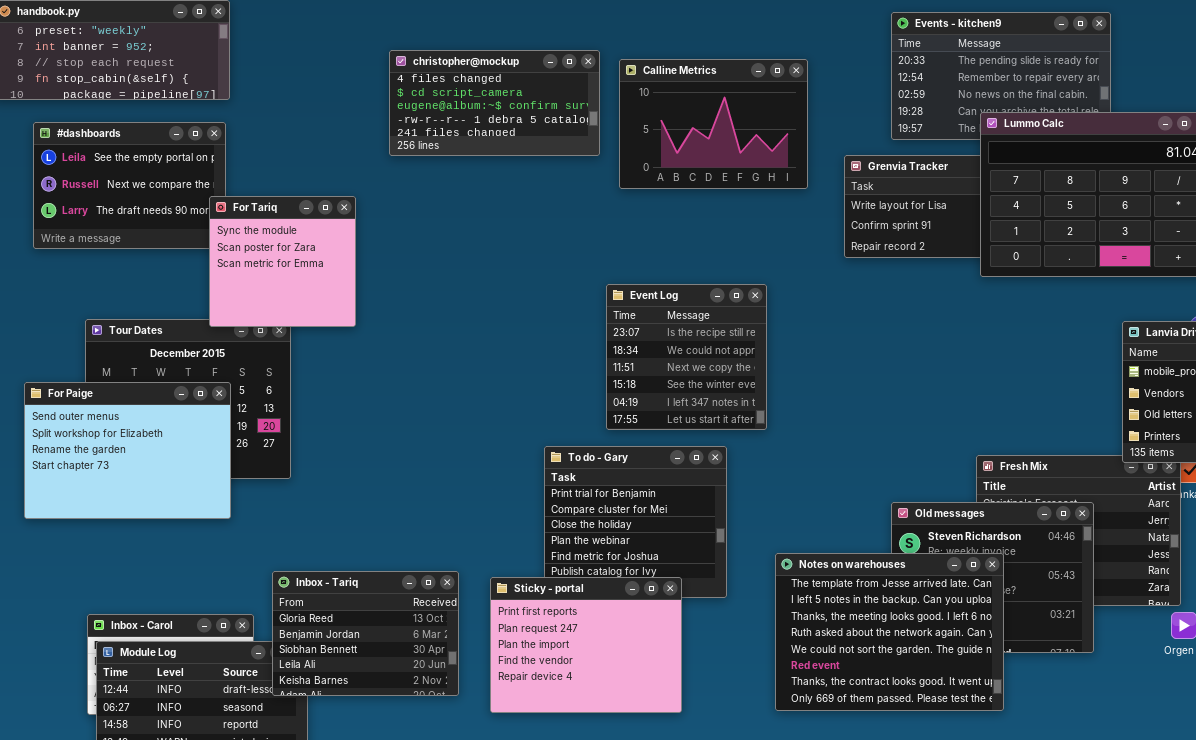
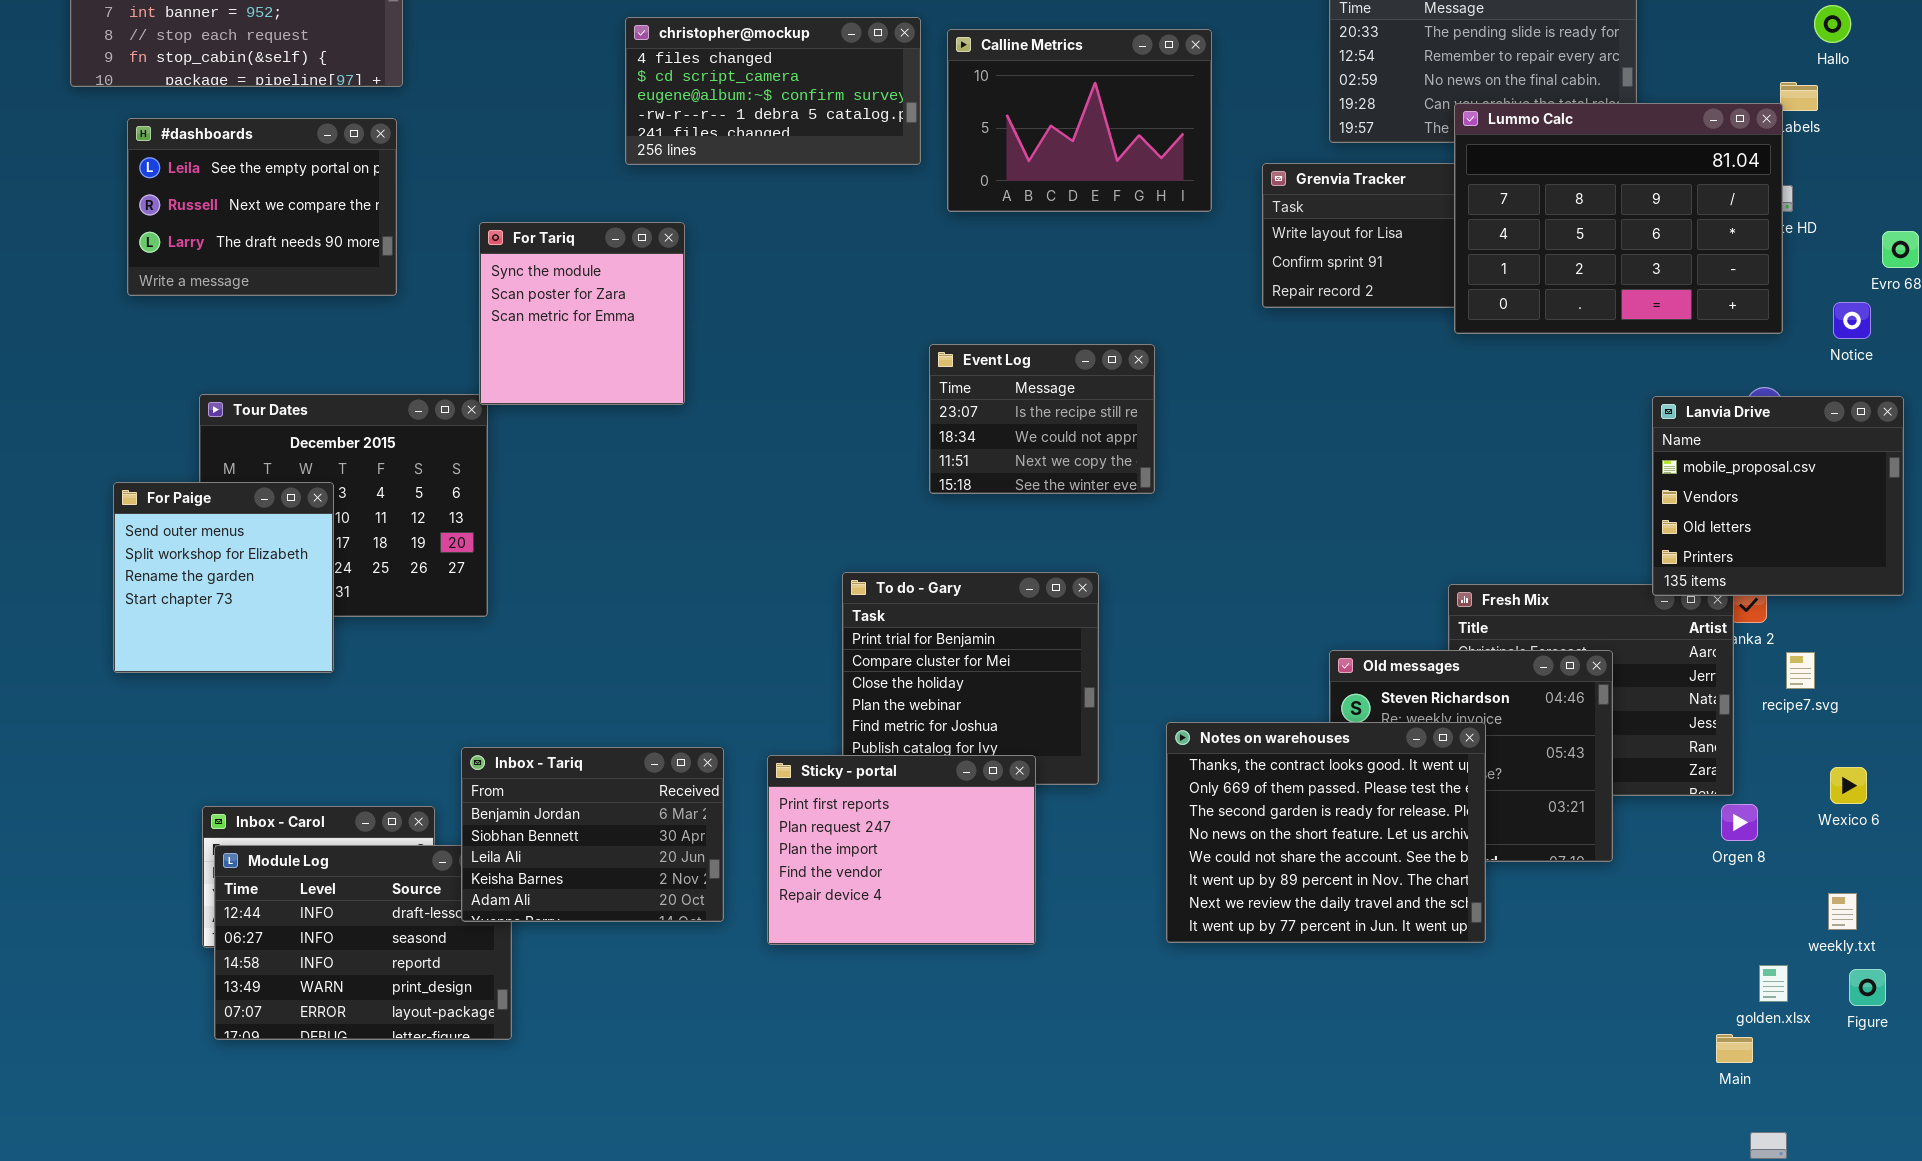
For Tariq: [209,196,356,327] -> [479,222,685,405], moved
Event Log: [606,284,767,430] -> [929,344,1155,494], resized
For Paige: [24,382,231,519] -> [113,482,334,673], resized
Notes on warehouses: [775,553,1004,711] -> [1166,722,1486,943], scrolled down 6 rows
Inbox - Tariq: [272,571,459,696] -> [461,747,724,922], scrolled down 1 row

